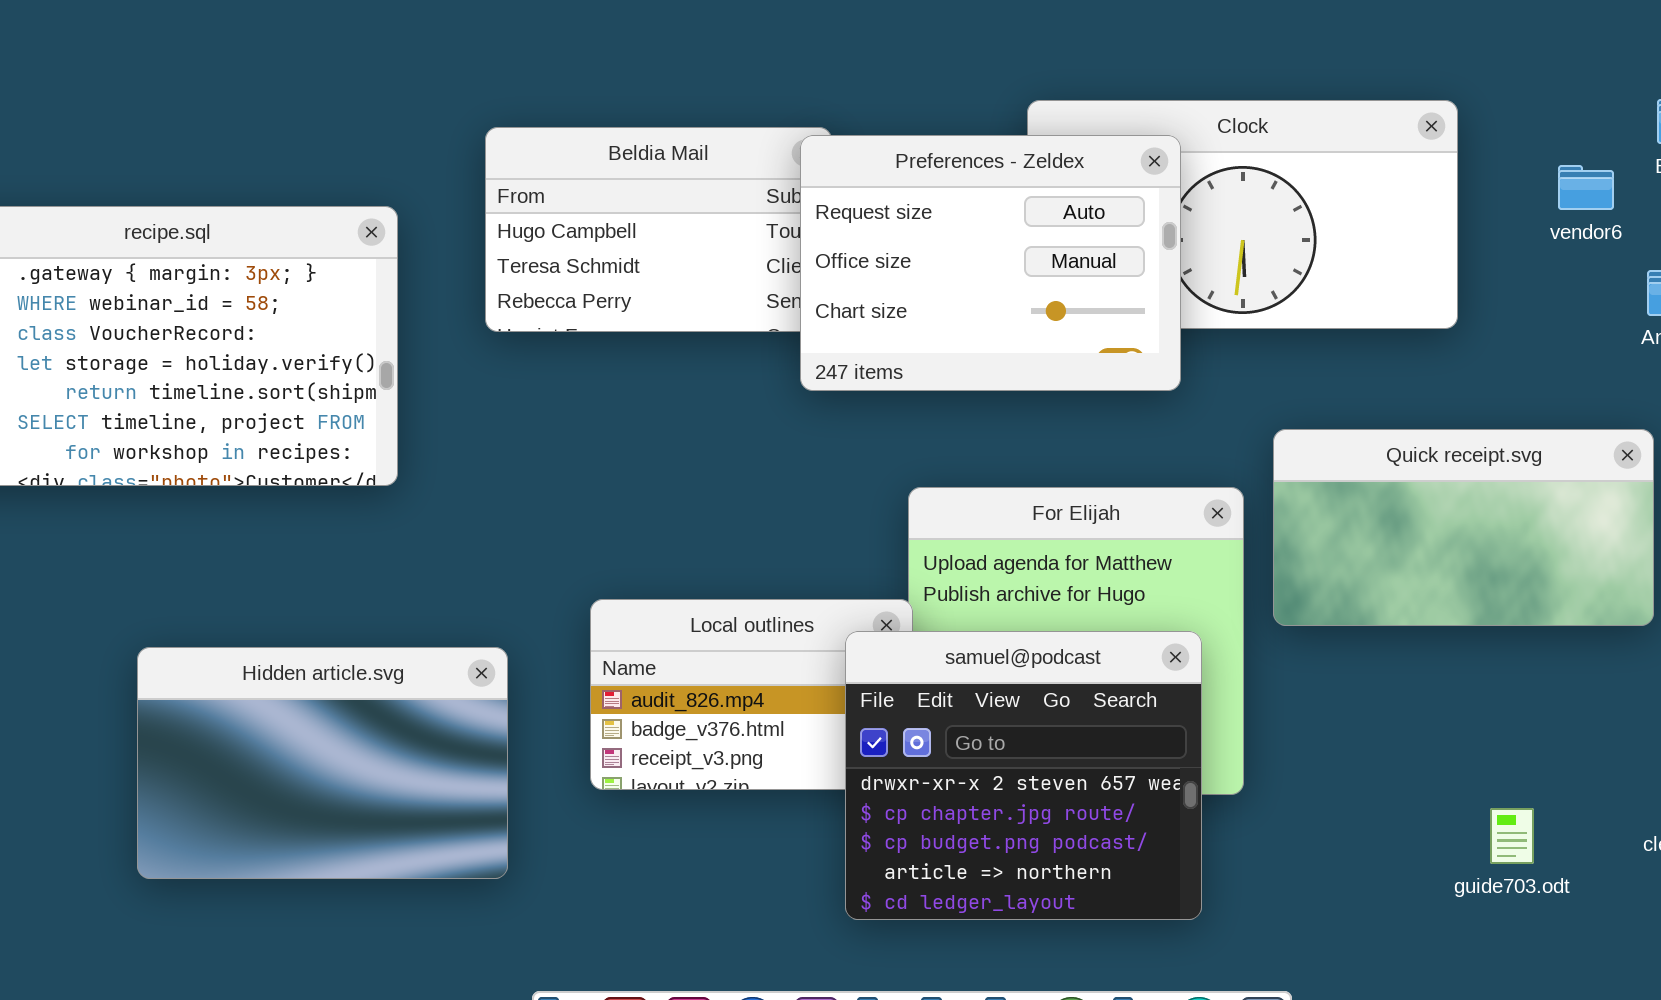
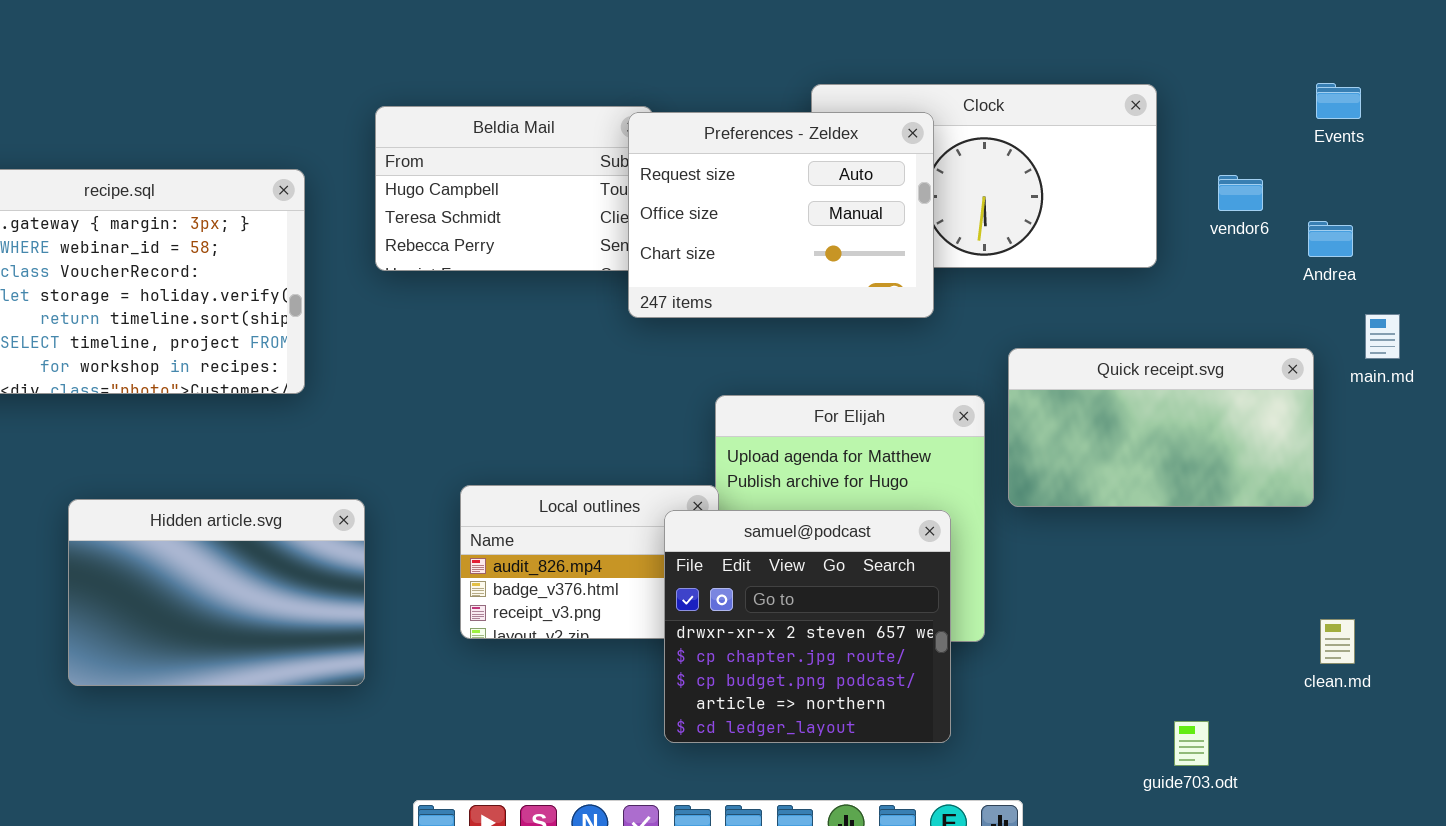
vendor6: [1558,165,1614,210] -> [1218,175,1263,211], moved
Hidden article.svg: [137,647,508,879] -> [68,499,365,686], moved
guide703.odt: [1490,808,1534,864] -> [1174,721,1209,766], moved

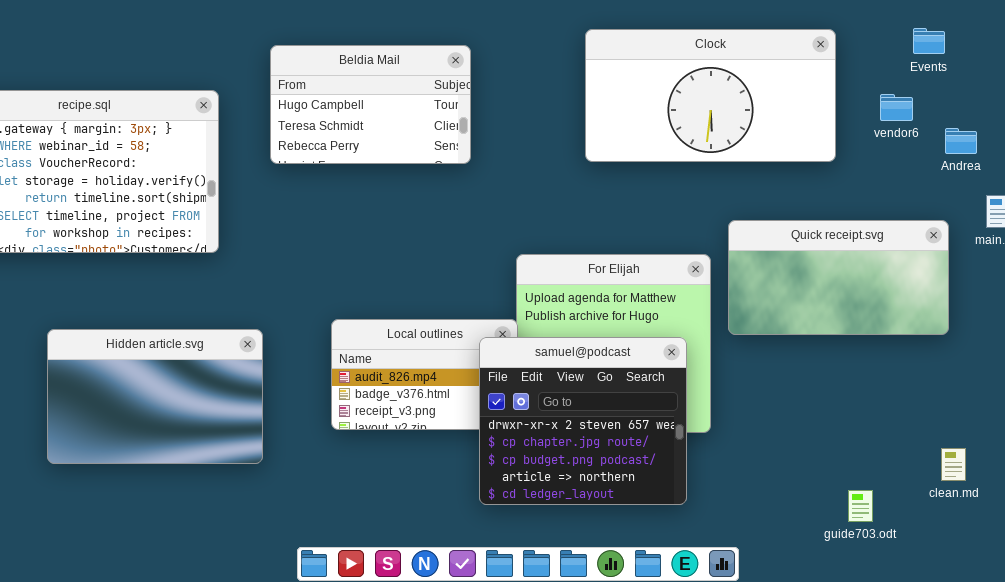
Events: [1316,83,1361,119] -> [913,28,945,54], moved
Preferences - Zeldex: [628,112,934,318] -> none, closed
clean.md: [1320,619,1355,664] -> [941,448,966,481], moved

